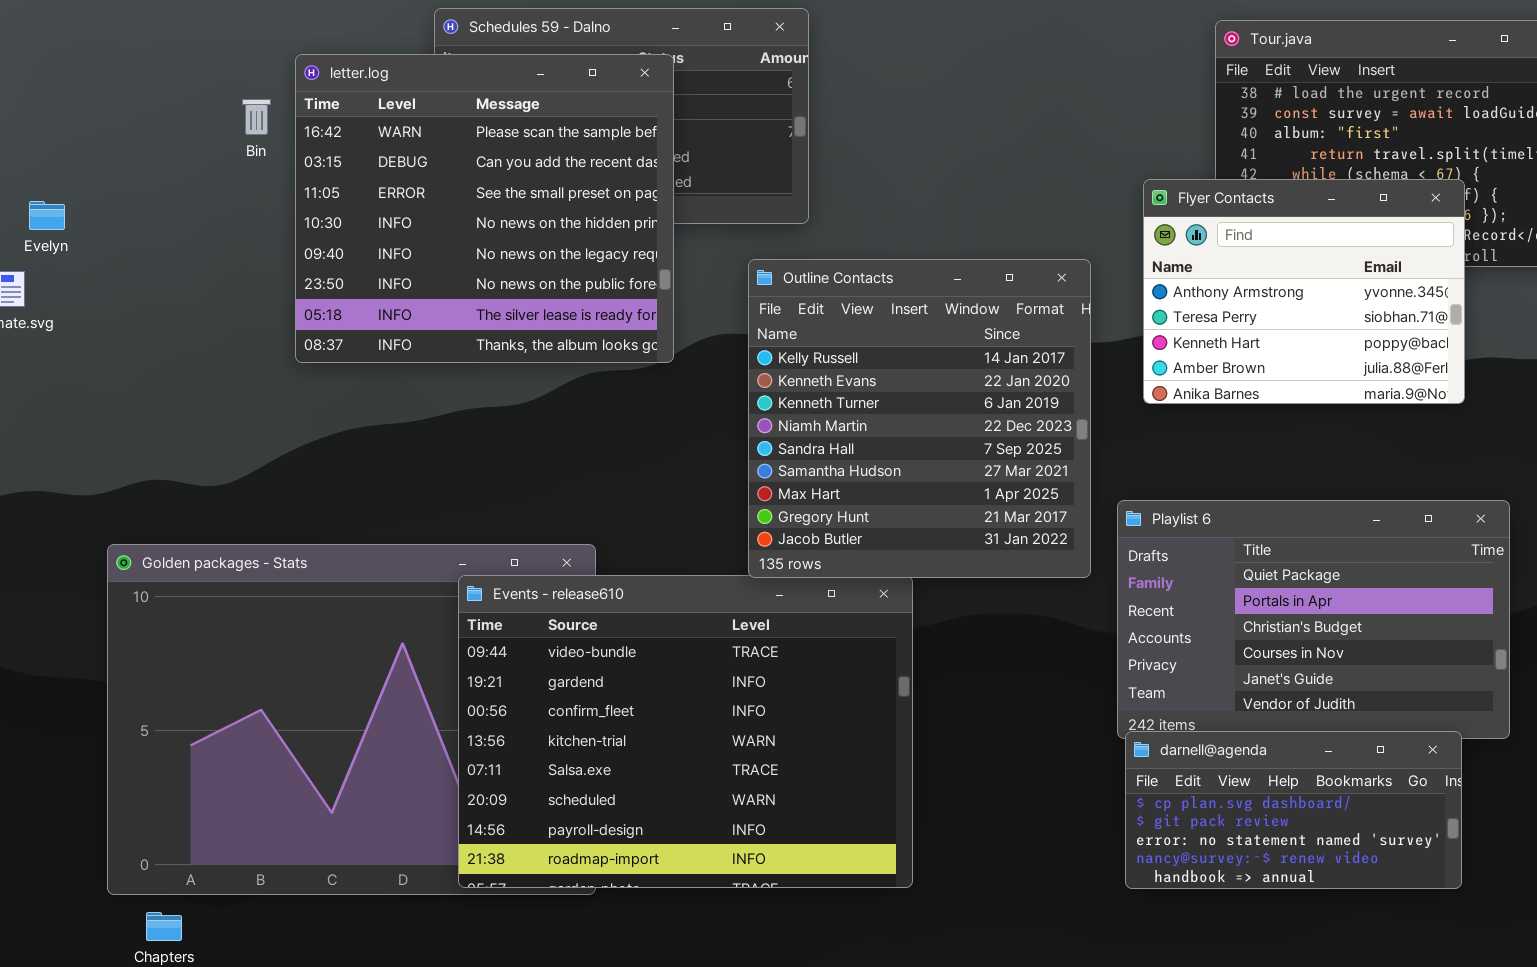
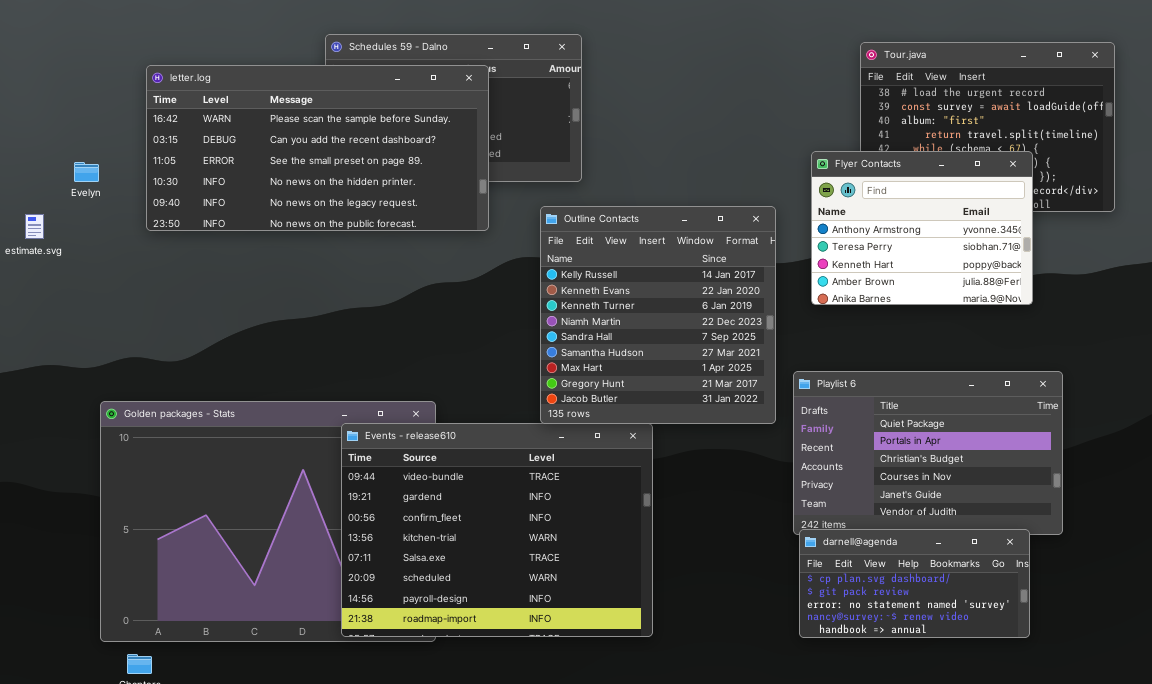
letter.log: [295,54,674,363] -> [146,65,489,231], resized
Evelyn: [29,201,65,230] -> [74,162,99,182], moved

